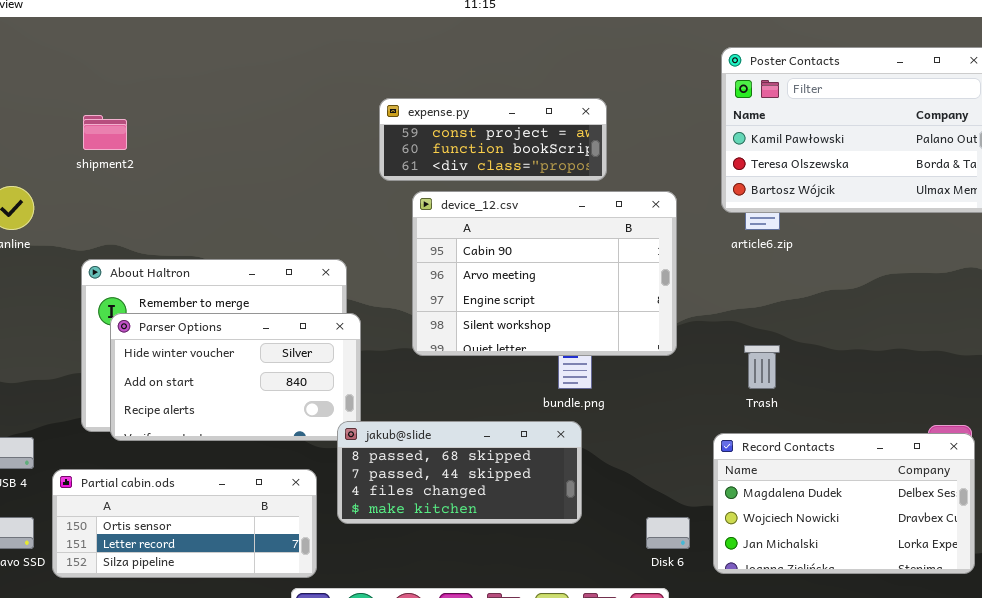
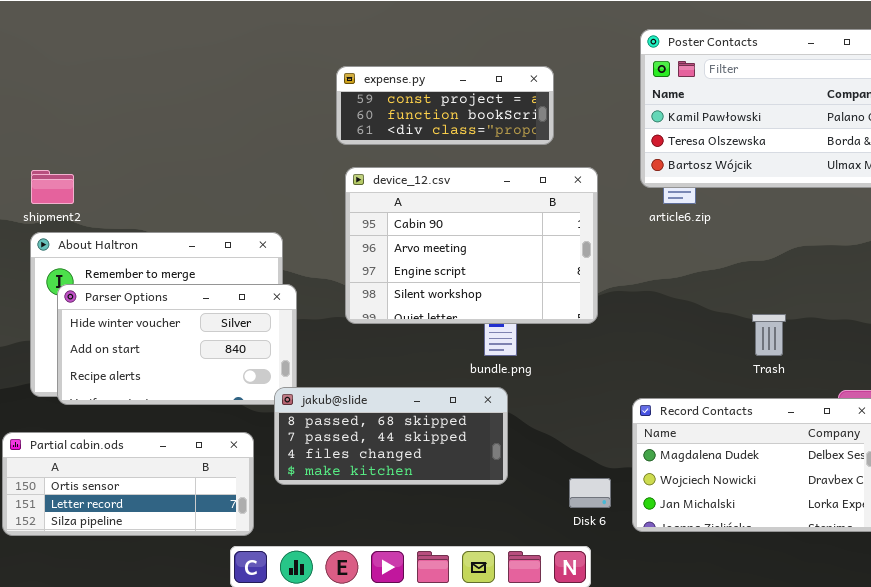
expense.py: [379,98,607,181] -> [336,66,554,145], moved
shipment2: [83,115,127,150] -> [31,170,74,204], moved
Trash: [744,345,780,389] -> [752,314,786,356], moved

